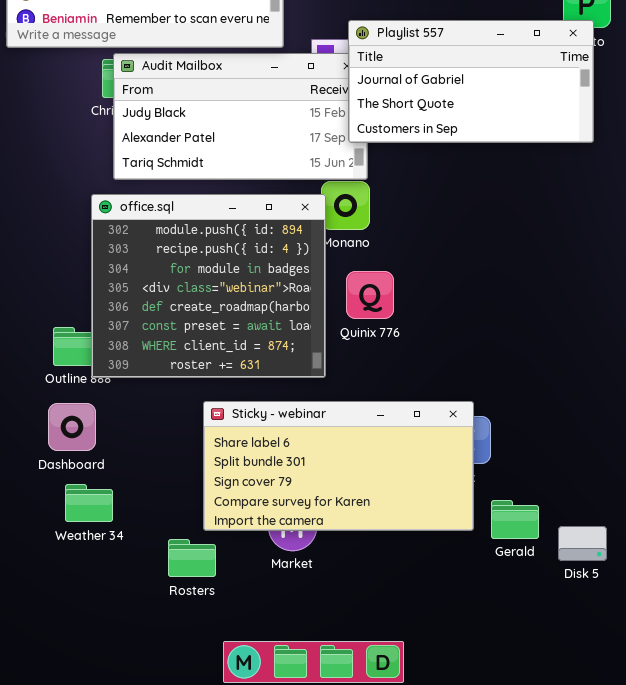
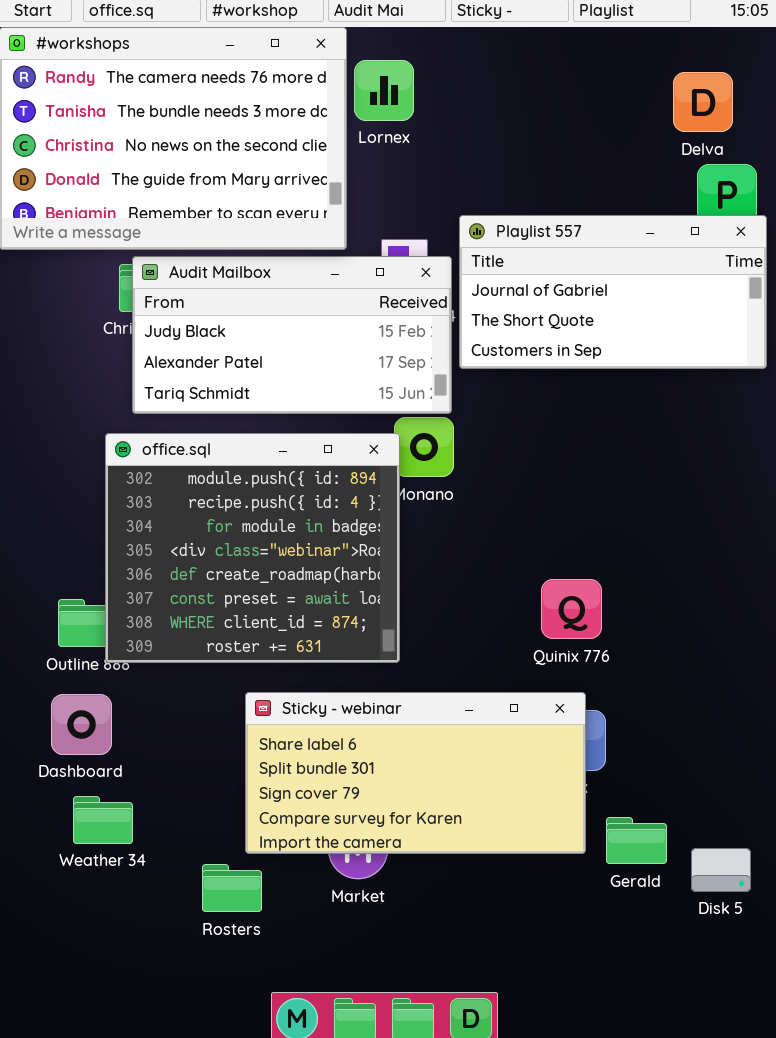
Playlist 557: [348,20,594,143] -> [459,215,767,369], moved
Quinix 776: [346,271,394,319] -> [541,579,602,639], moved

